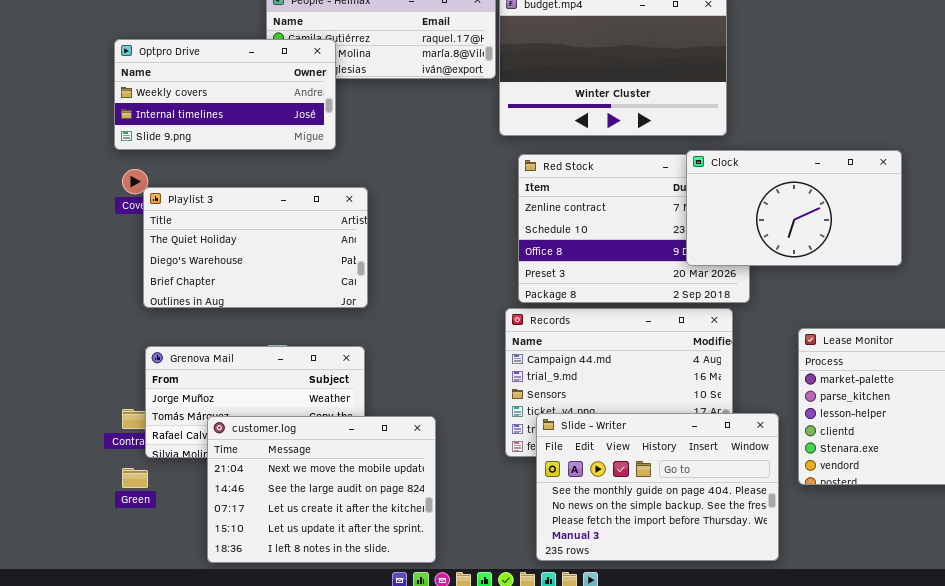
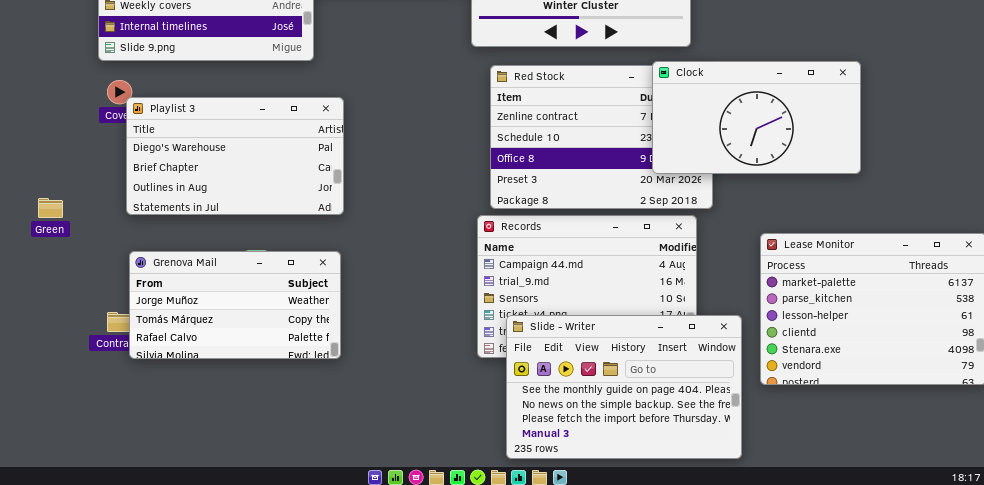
Playlist 3: [143,187,368,308] -> [126,97,344,215], scrolled down 1 row
customer.log: [207,416,436,563] -> none, closed
Green: [122,468,148,488] -> [38,198,63,218], moved

